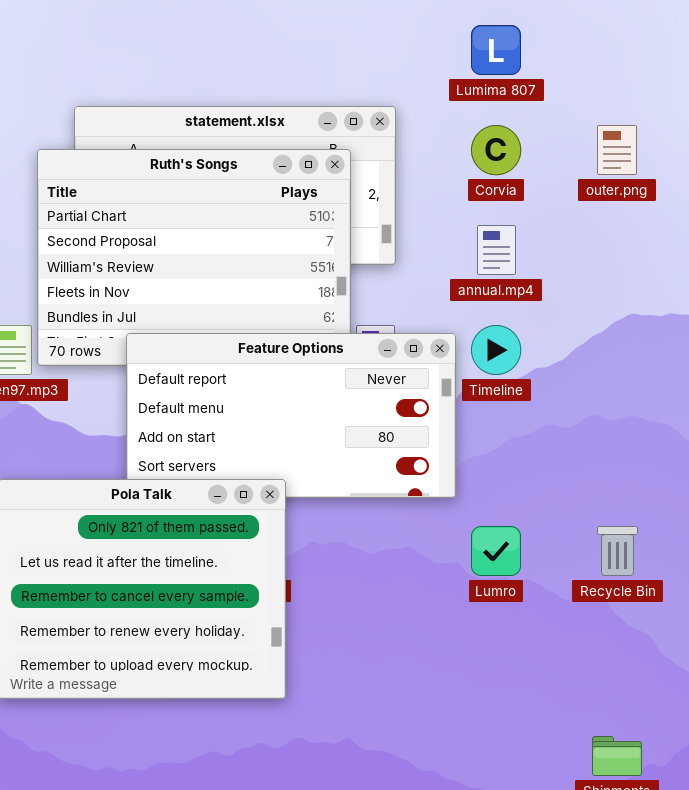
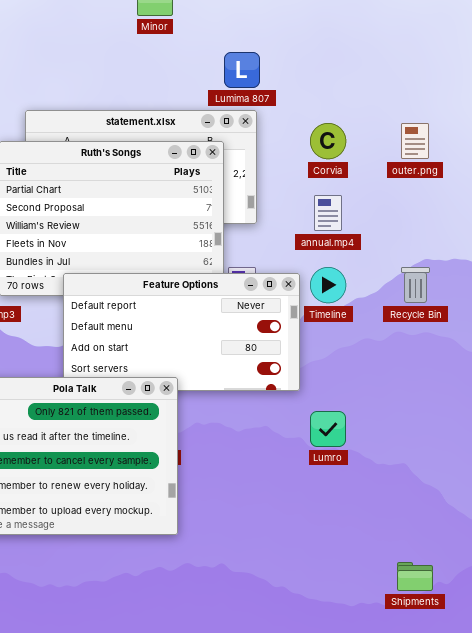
Lumima 807: [471,25,521,75] -> [224,52,260,88], moved
Recycle Bin: [597,526,638,576] -> [401,267,430,303], moved

